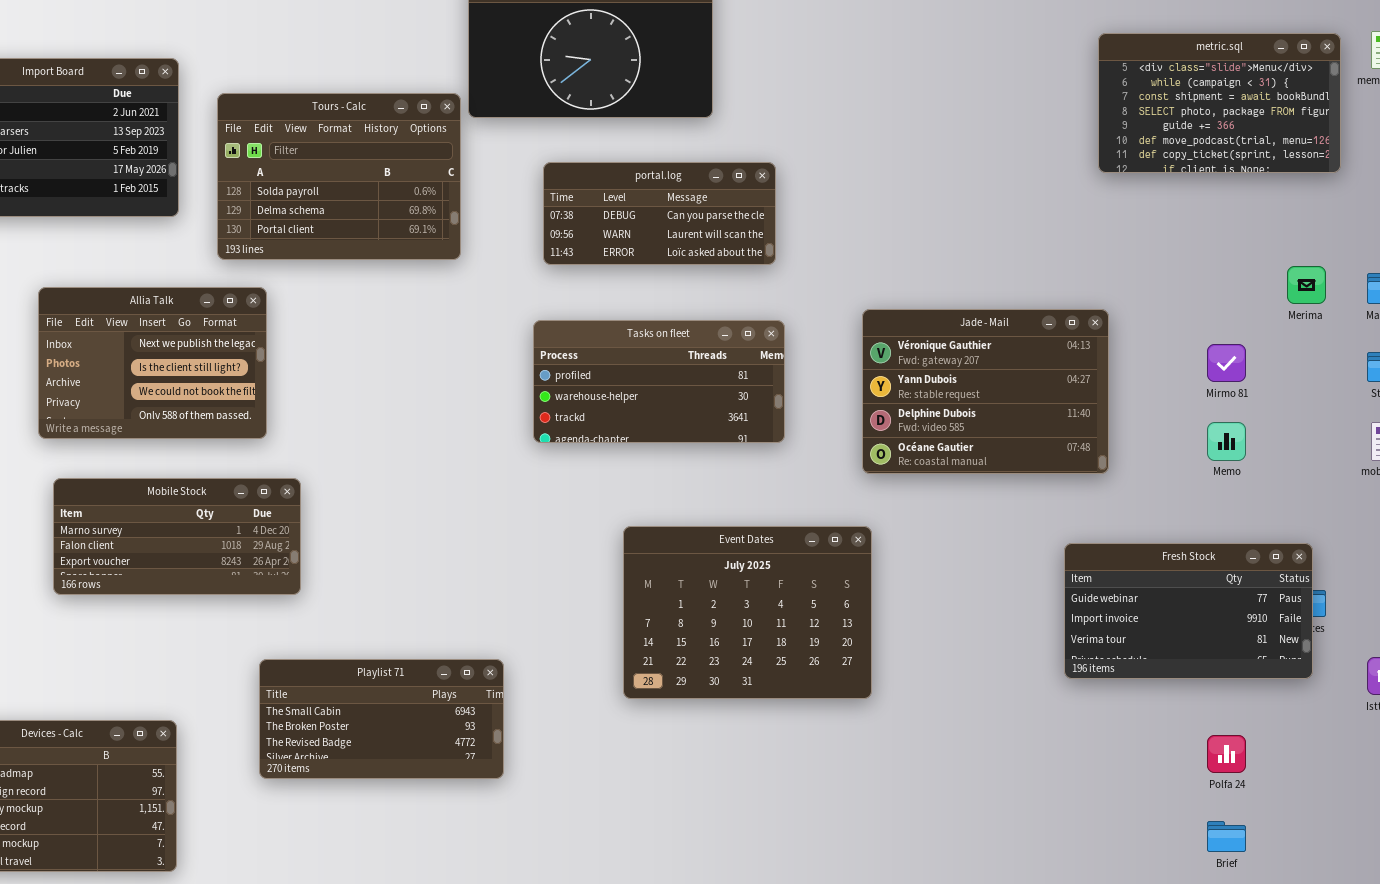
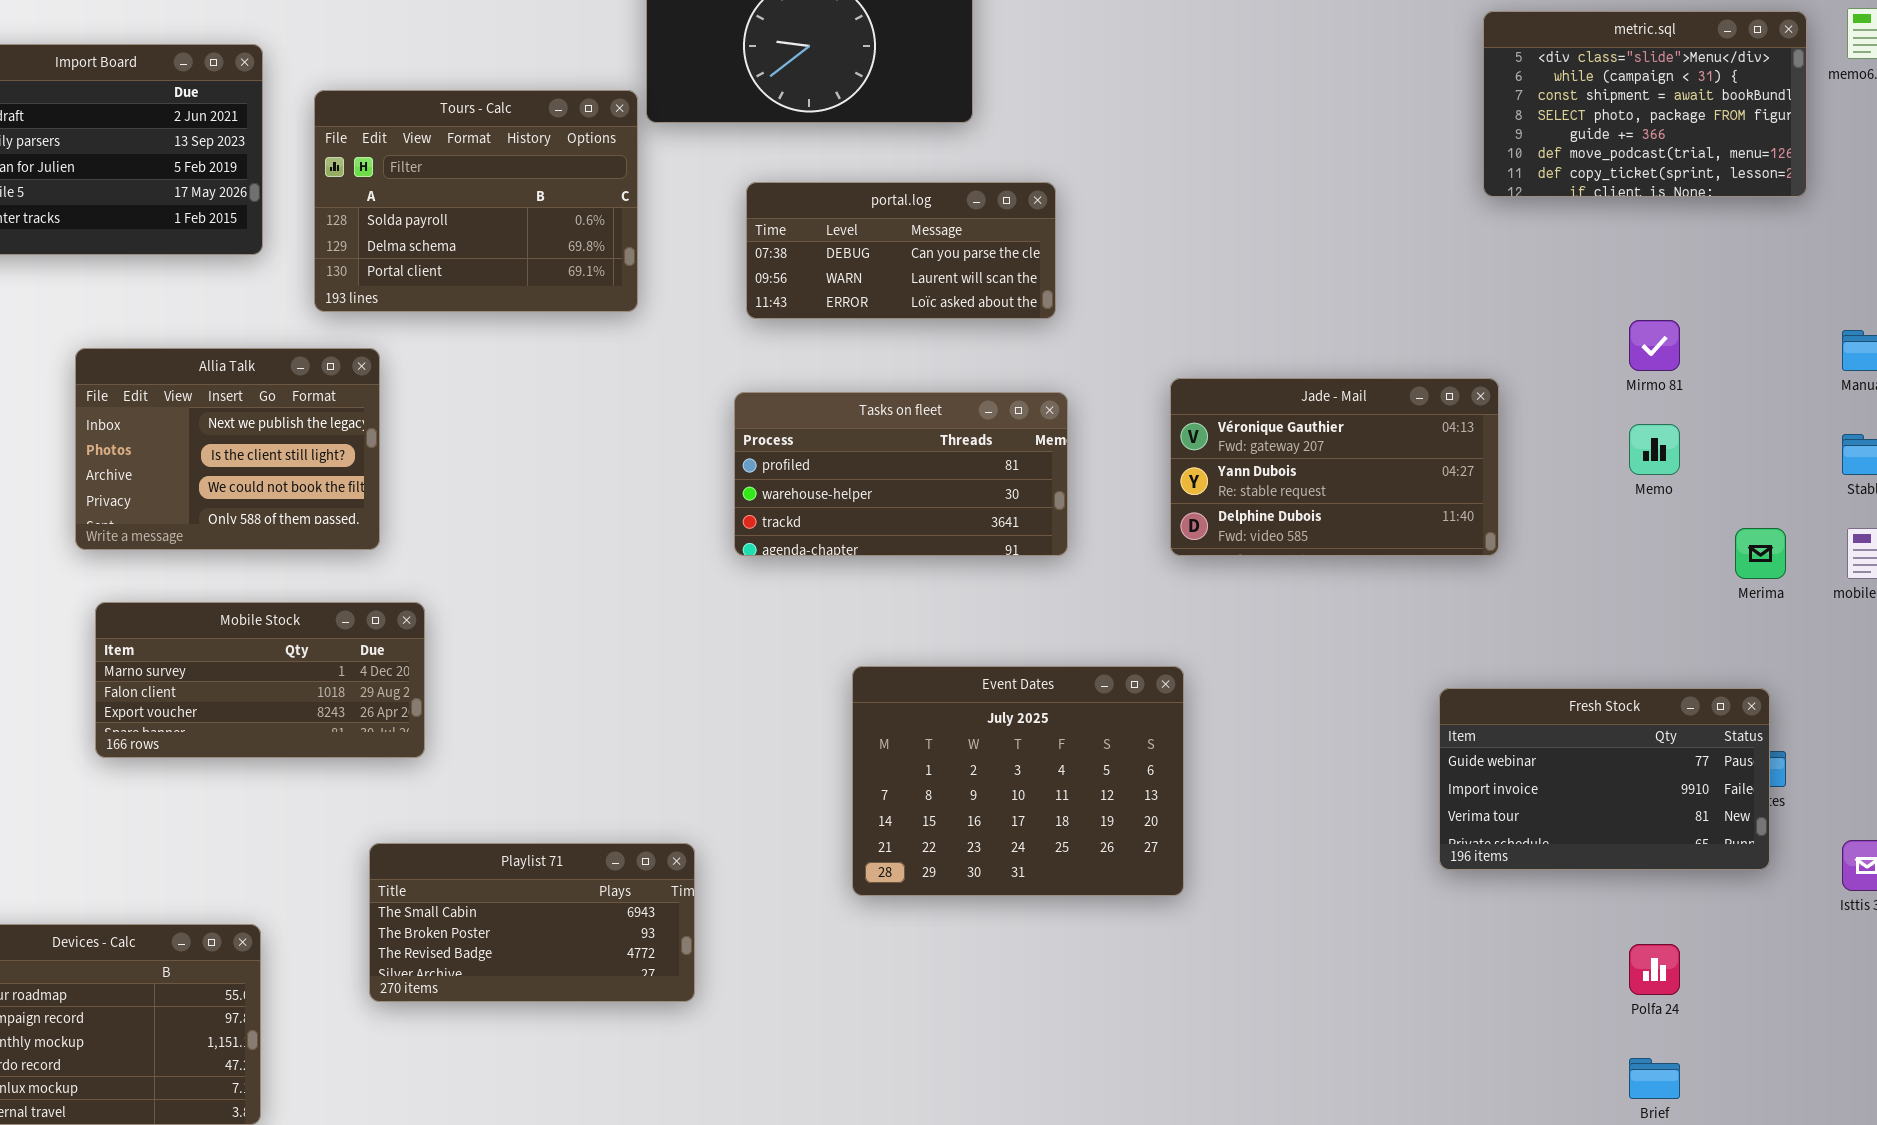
Merima: [1287,266,1326,304] -> [1735,528,1786,579], moved
Jade - Mail: [862,309,1109,474] -> [1170,378,1499,556], resized
Mirmo 81: [1207,344,1246,382] -> [1629,320,1680,371], moved
Memo: [1207,422,1246,461] -> [1629,424,1680,475], moved

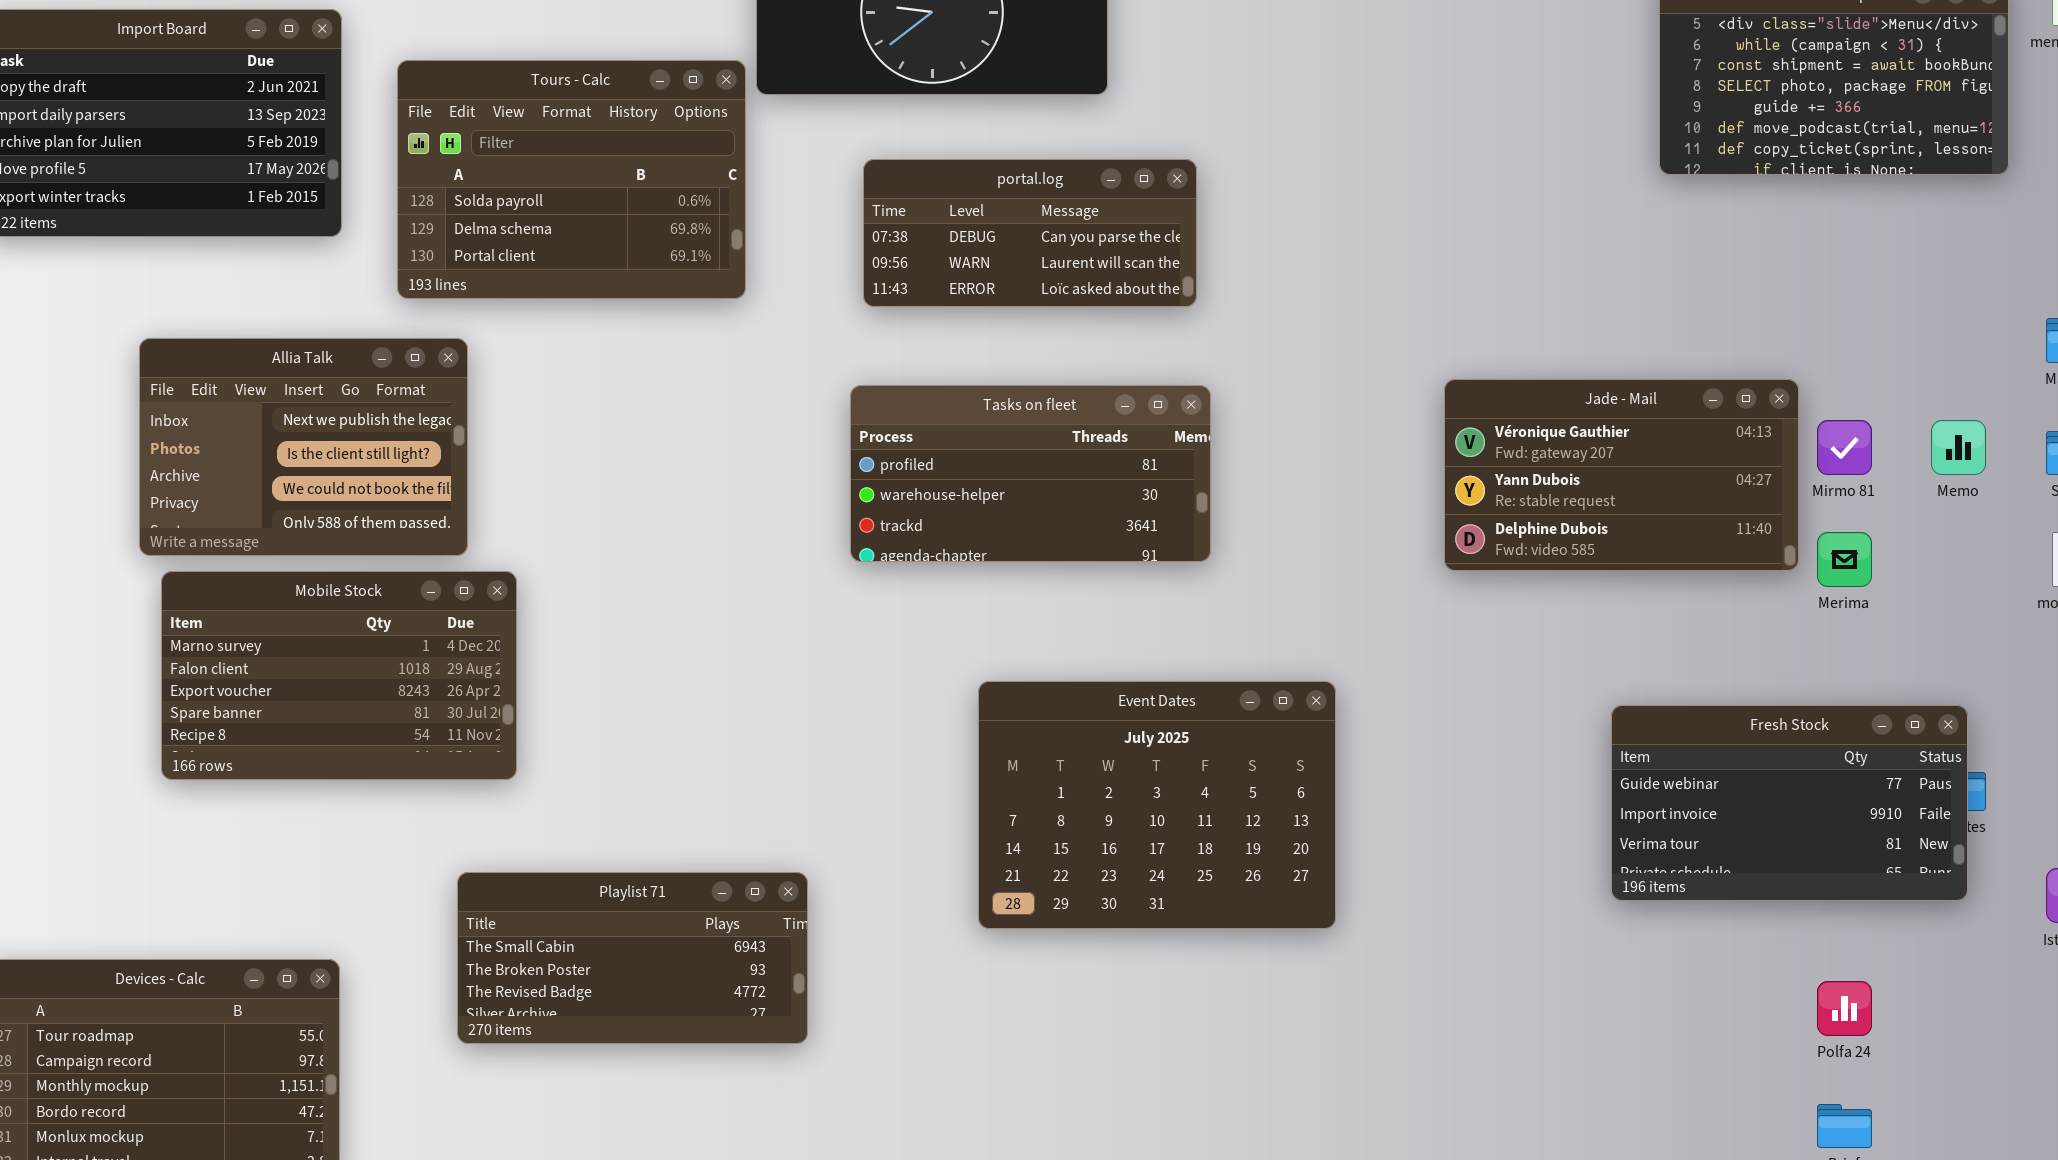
Mirmo 81: [1629,320,1680,371] -> [1817,420,1872,475], moved
Jade - Mail: [1170,378,1499,556] -> [1444,379,1799,571], moved
Memo: [1629,424,1680,475] -> [1931,420,1986,475], moved
Merima: [1735,528,1786,579] -> [1817,532,1872,587], moved
Mobile Stock: [95,602,425,758] -> [161,571,517,780], resized

